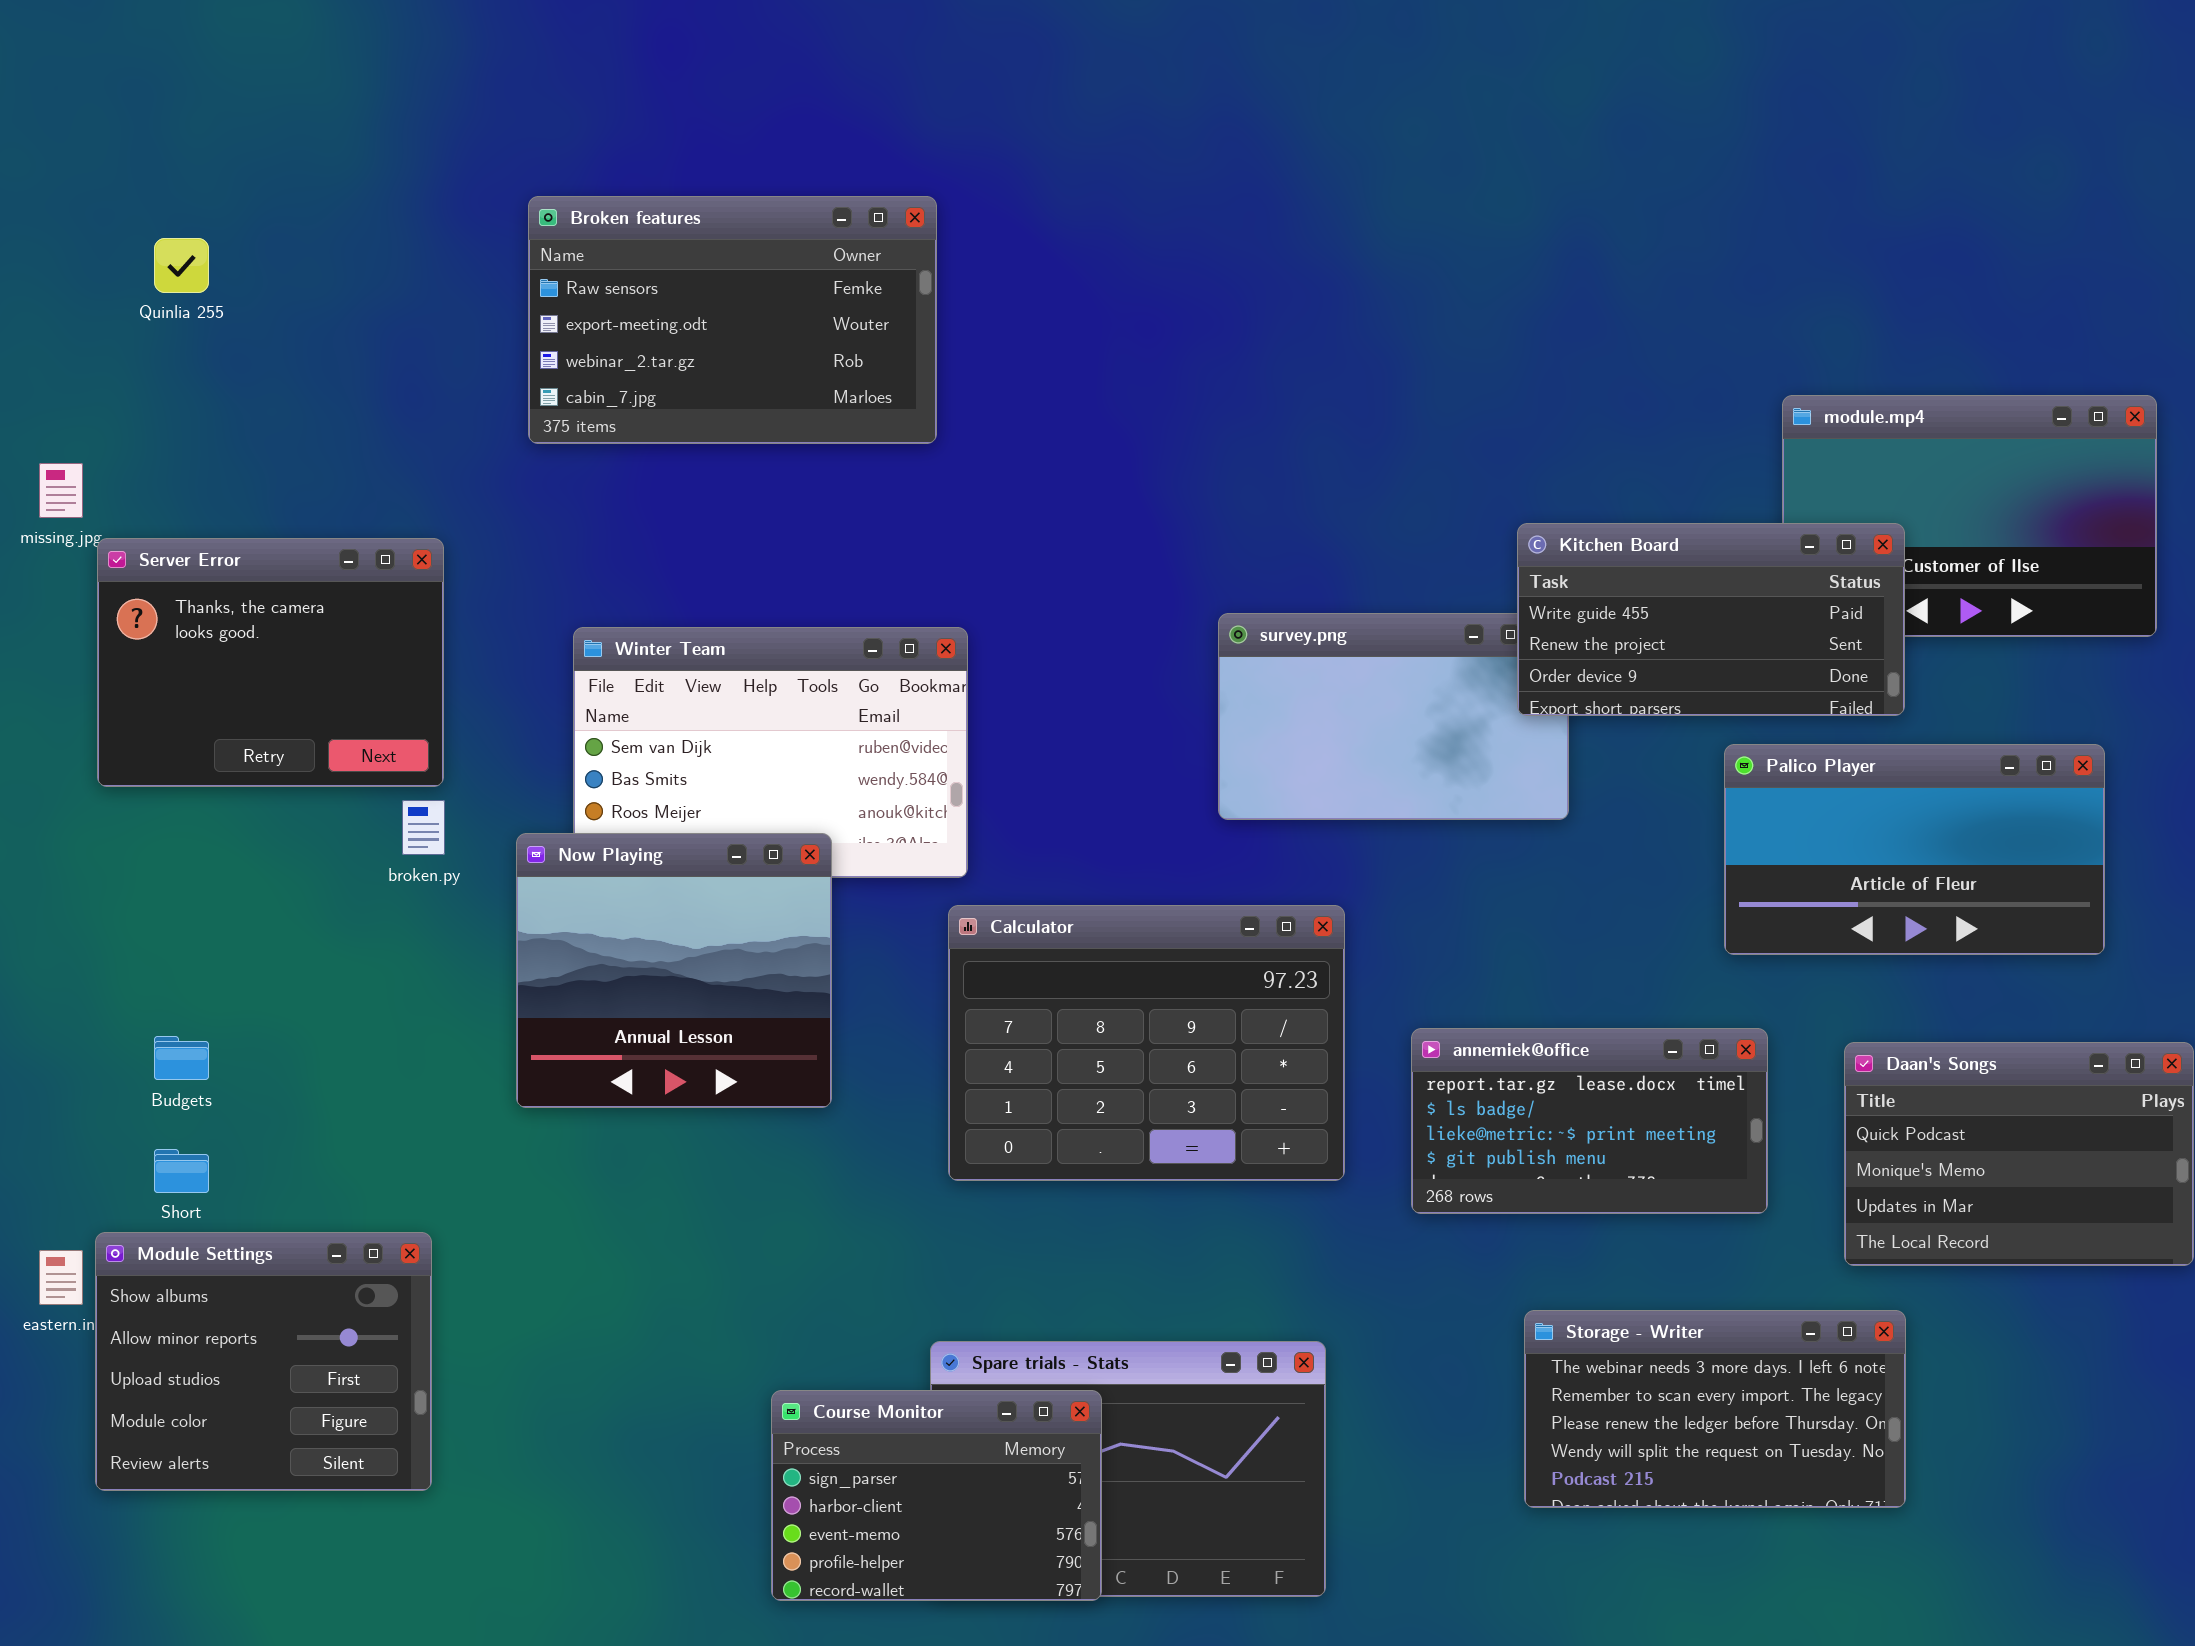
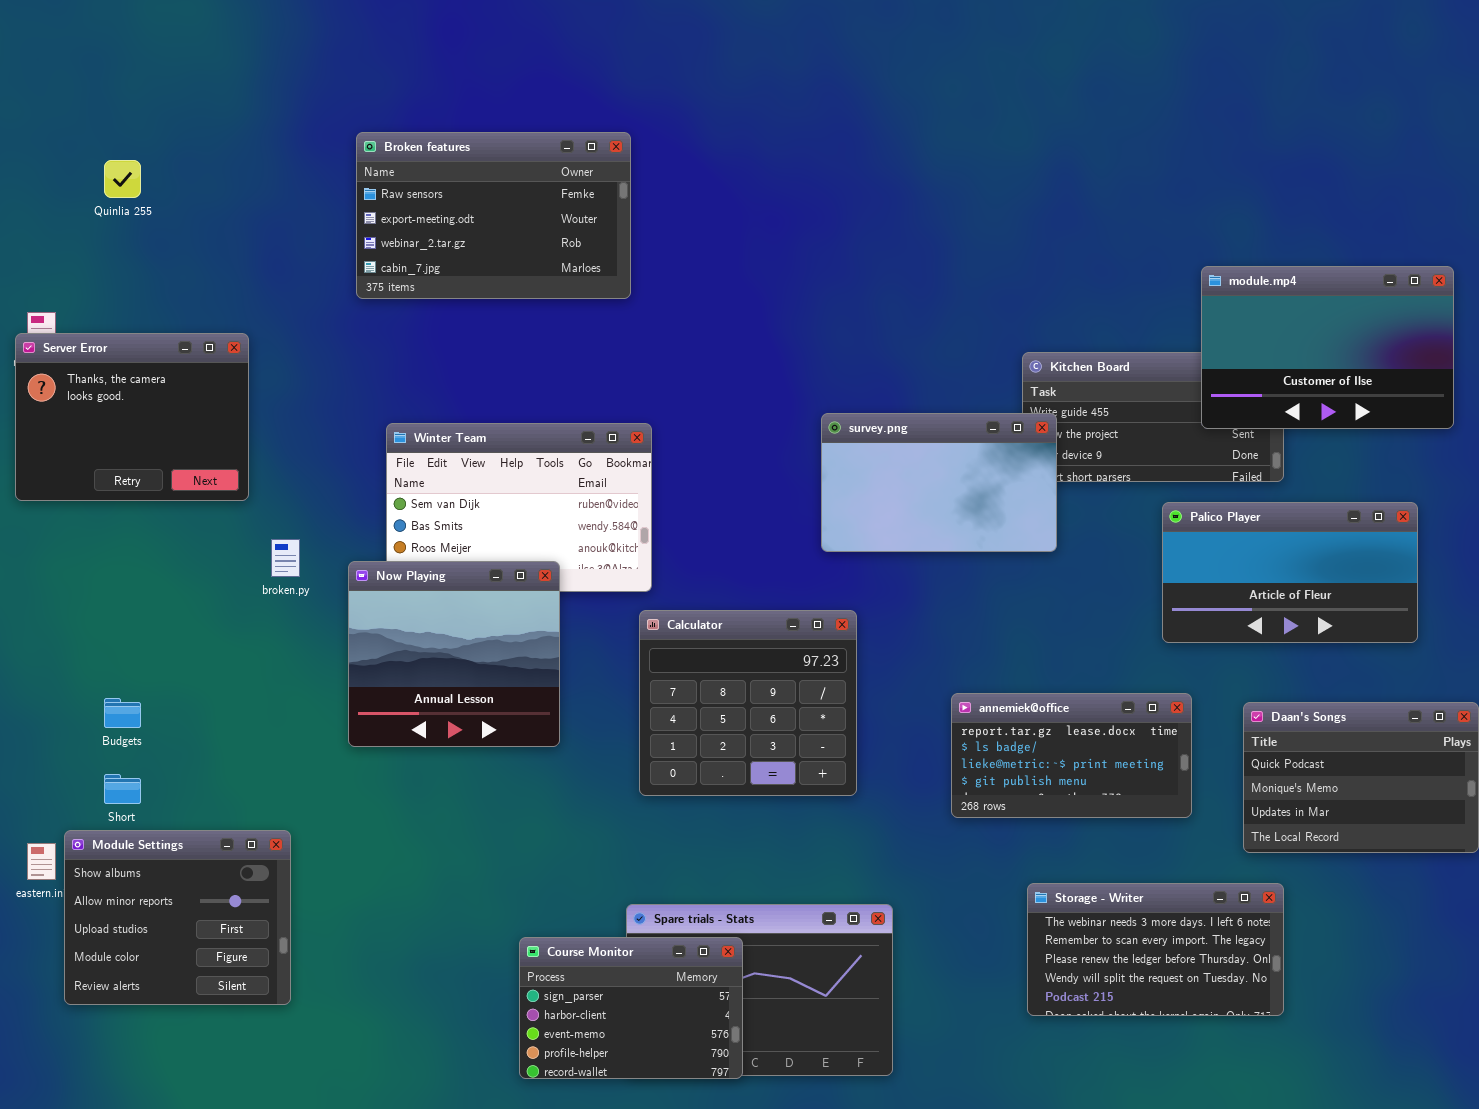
module.mp4: [1782,395,2157,637] -> [1201,266,1454,429], raised
Server Error: [97,538,444,787] -> [15,333,249,501], moved
survey.png: [1218,613,1569,820] -> [821,413,1057,552], raised
Calculator: [948,905,1345,1181] -> [639,610,857,796], resized

